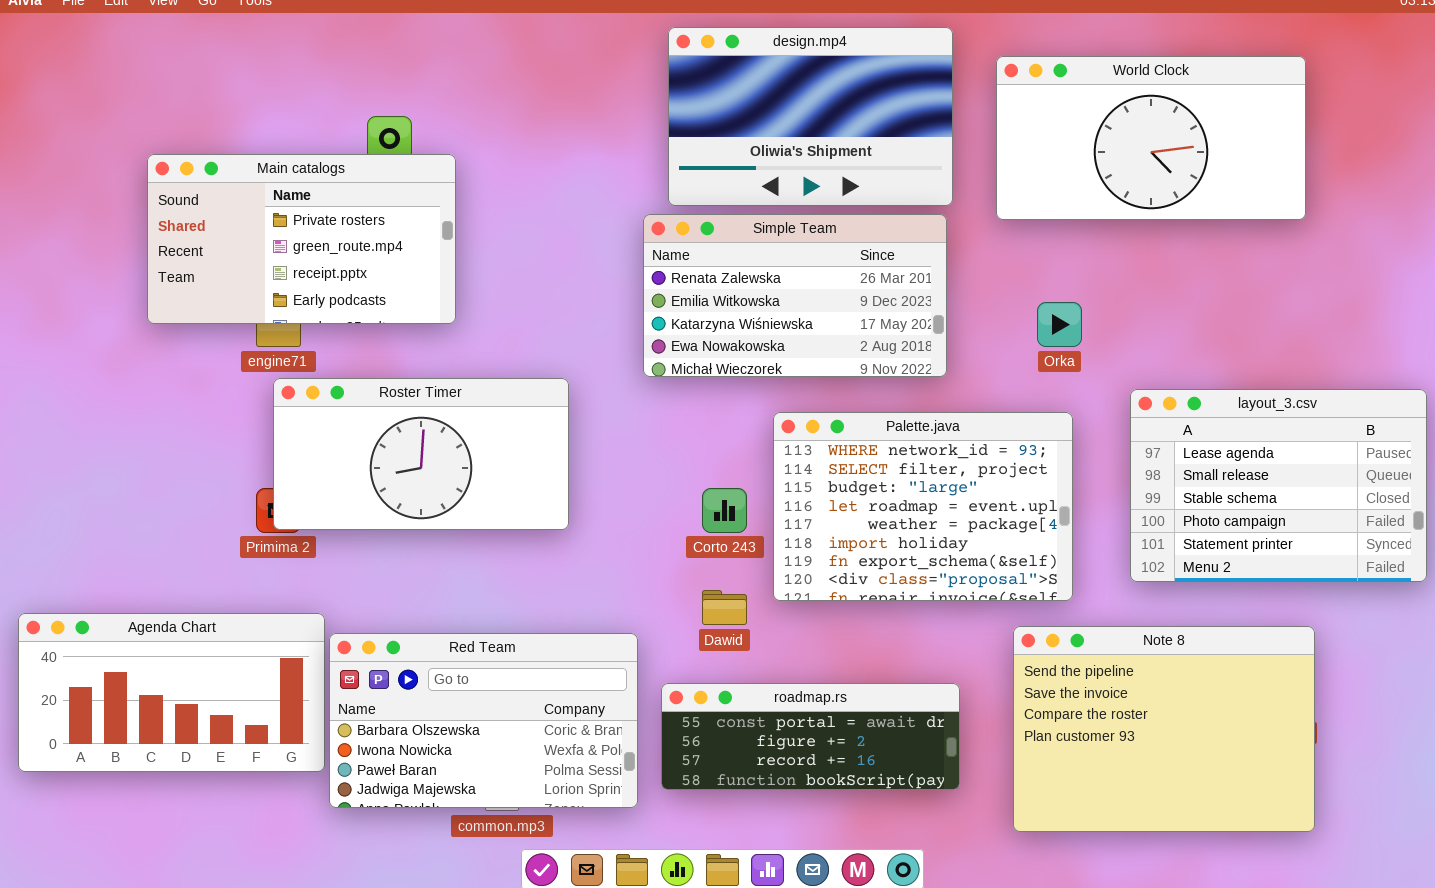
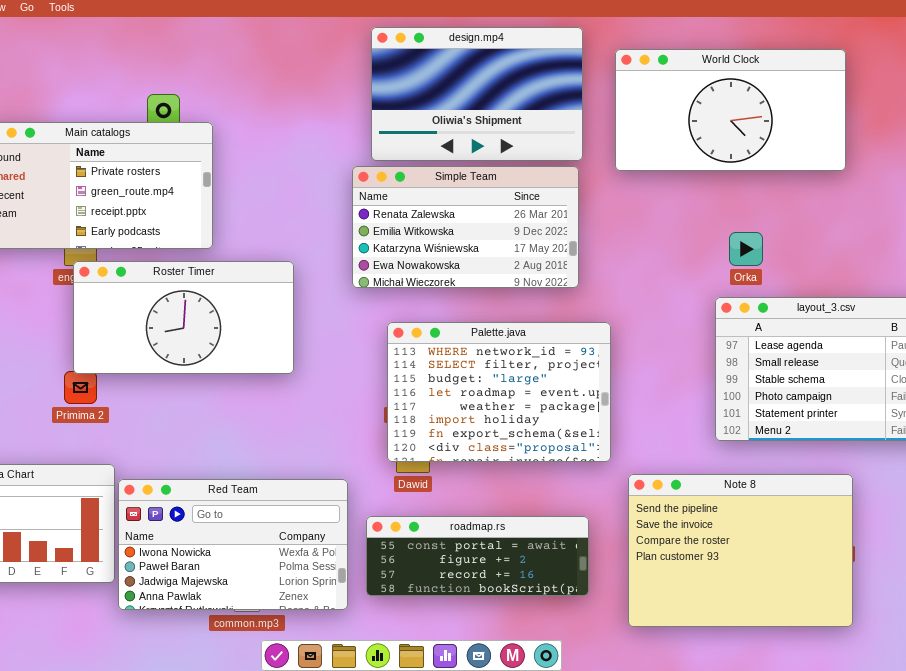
Orka: [1037,302,1082,347] -> [729,232,763,266], moved
Roster Timer: [273,378,569,530] -> [73,261,294,374], moved
Palette.java: [773,412,1073,601] -> [387,322,611,462], moved
Red Team: [329,633,638,808] -> [118,479,348,610], scrolled down 1 row

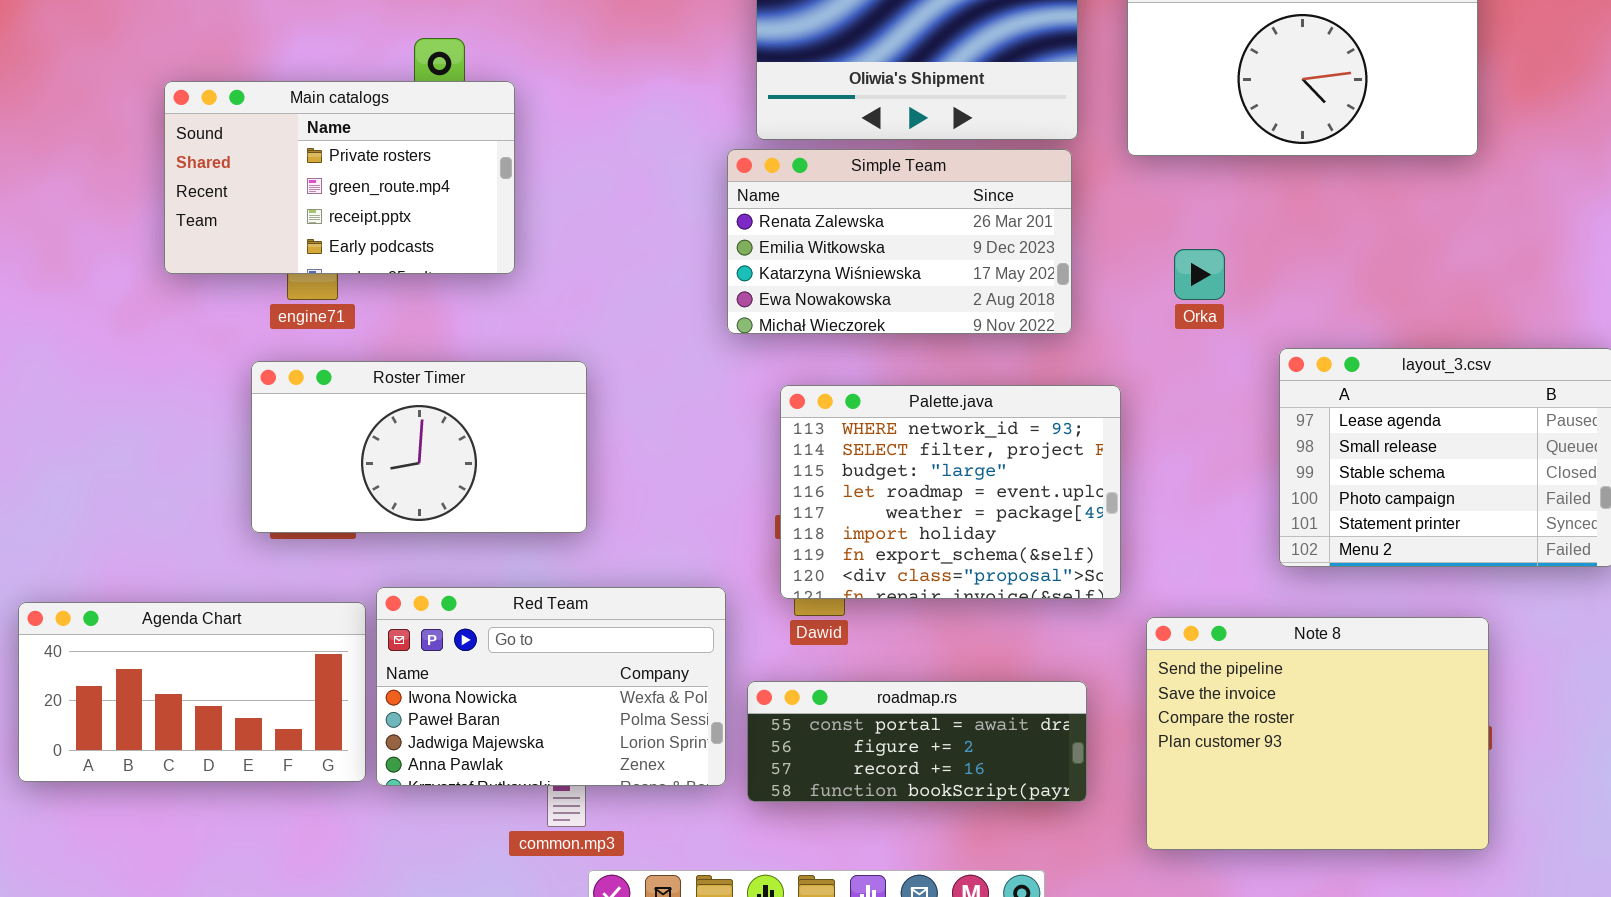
Orka: [729,232,763,266] -> [1174,249,1225,300], moved
Roster Timer: [73,261,294,374] -> [251,361,587,533], moved
Red Team: [118,479,348,610] -> [376,587,726,786], moved

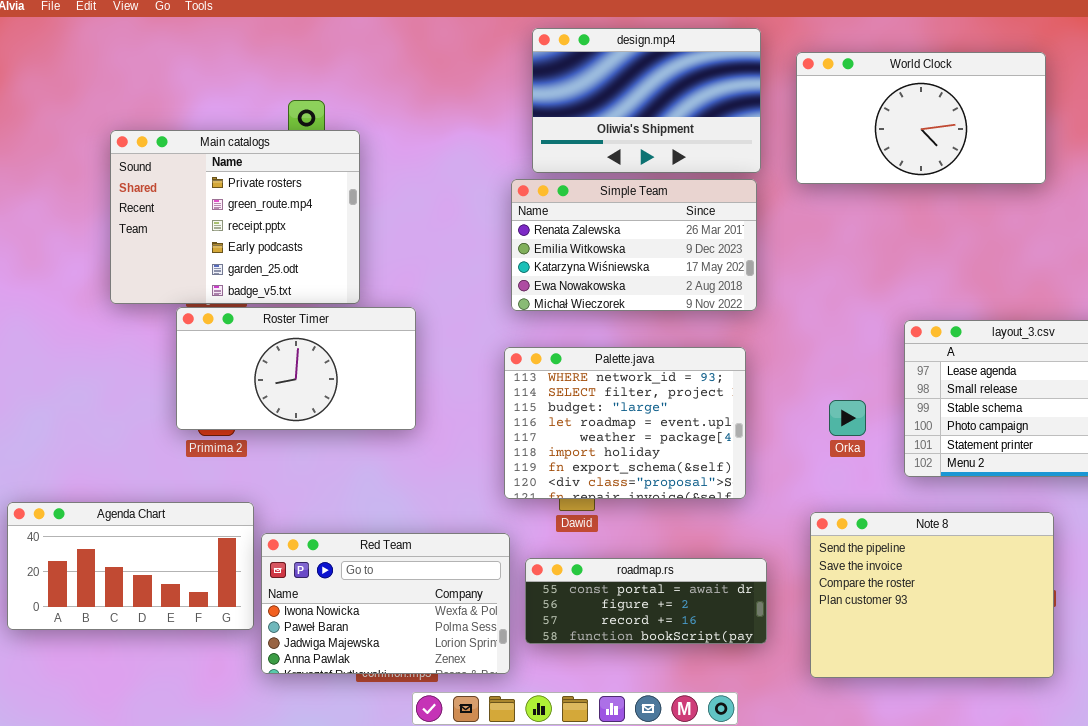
Main catalogs: [164,81,515,274] -> [110,130,360,304], resized
Orka: [1174,249,1225,300] -> [829,400,866,436], moved
Roster Timer: [251,361,587,533] -> [176,307,416,430], moved
Palette.java: [780,385,1121,599] -> [504,347,746,499], moved
Red Team: [376,587,726,786] -> [261,533,510,674], moved

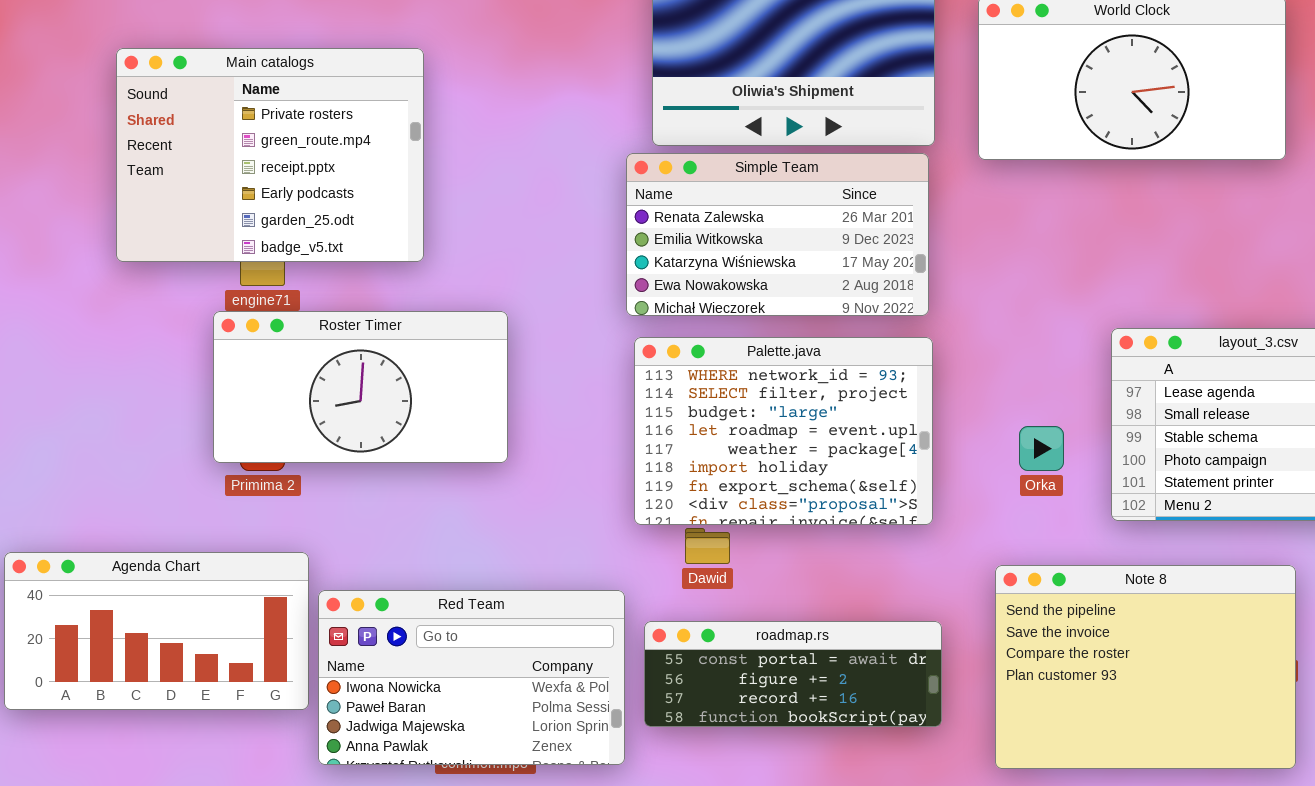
Main catalogs: [110,130,360,304] -> [116,48,424,262], moved
Palette.java: [504,347,746,499] -> [634,337,933,525], moved

